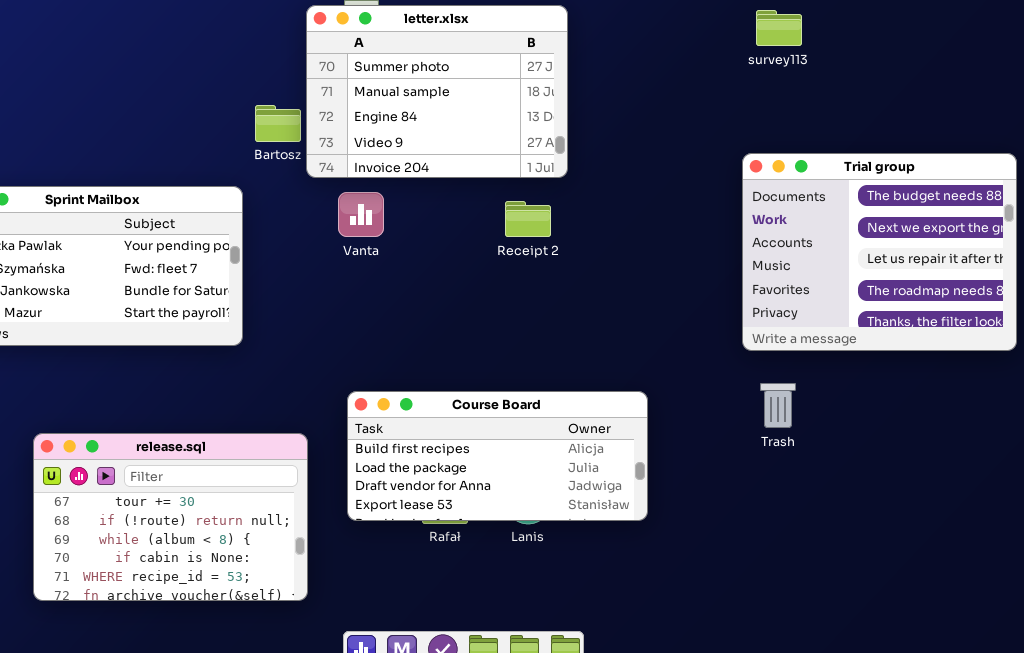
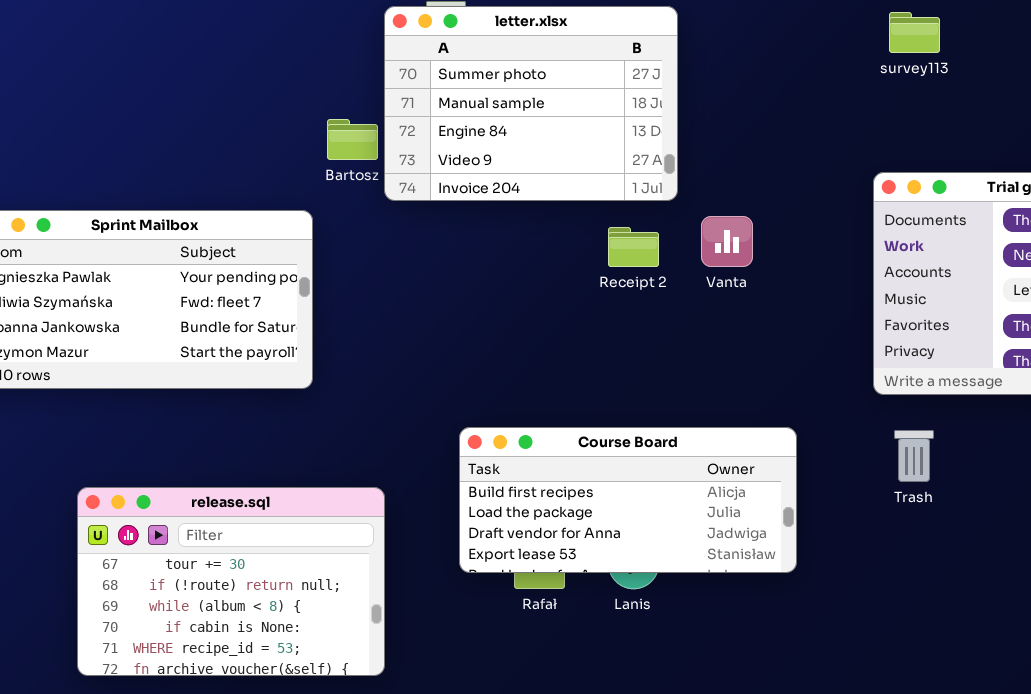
Vanta: [338,192,384,237] -> [701,216,753,267], moved
Course Board: [347,391,648,521] -> [459,427,797,573], moved

